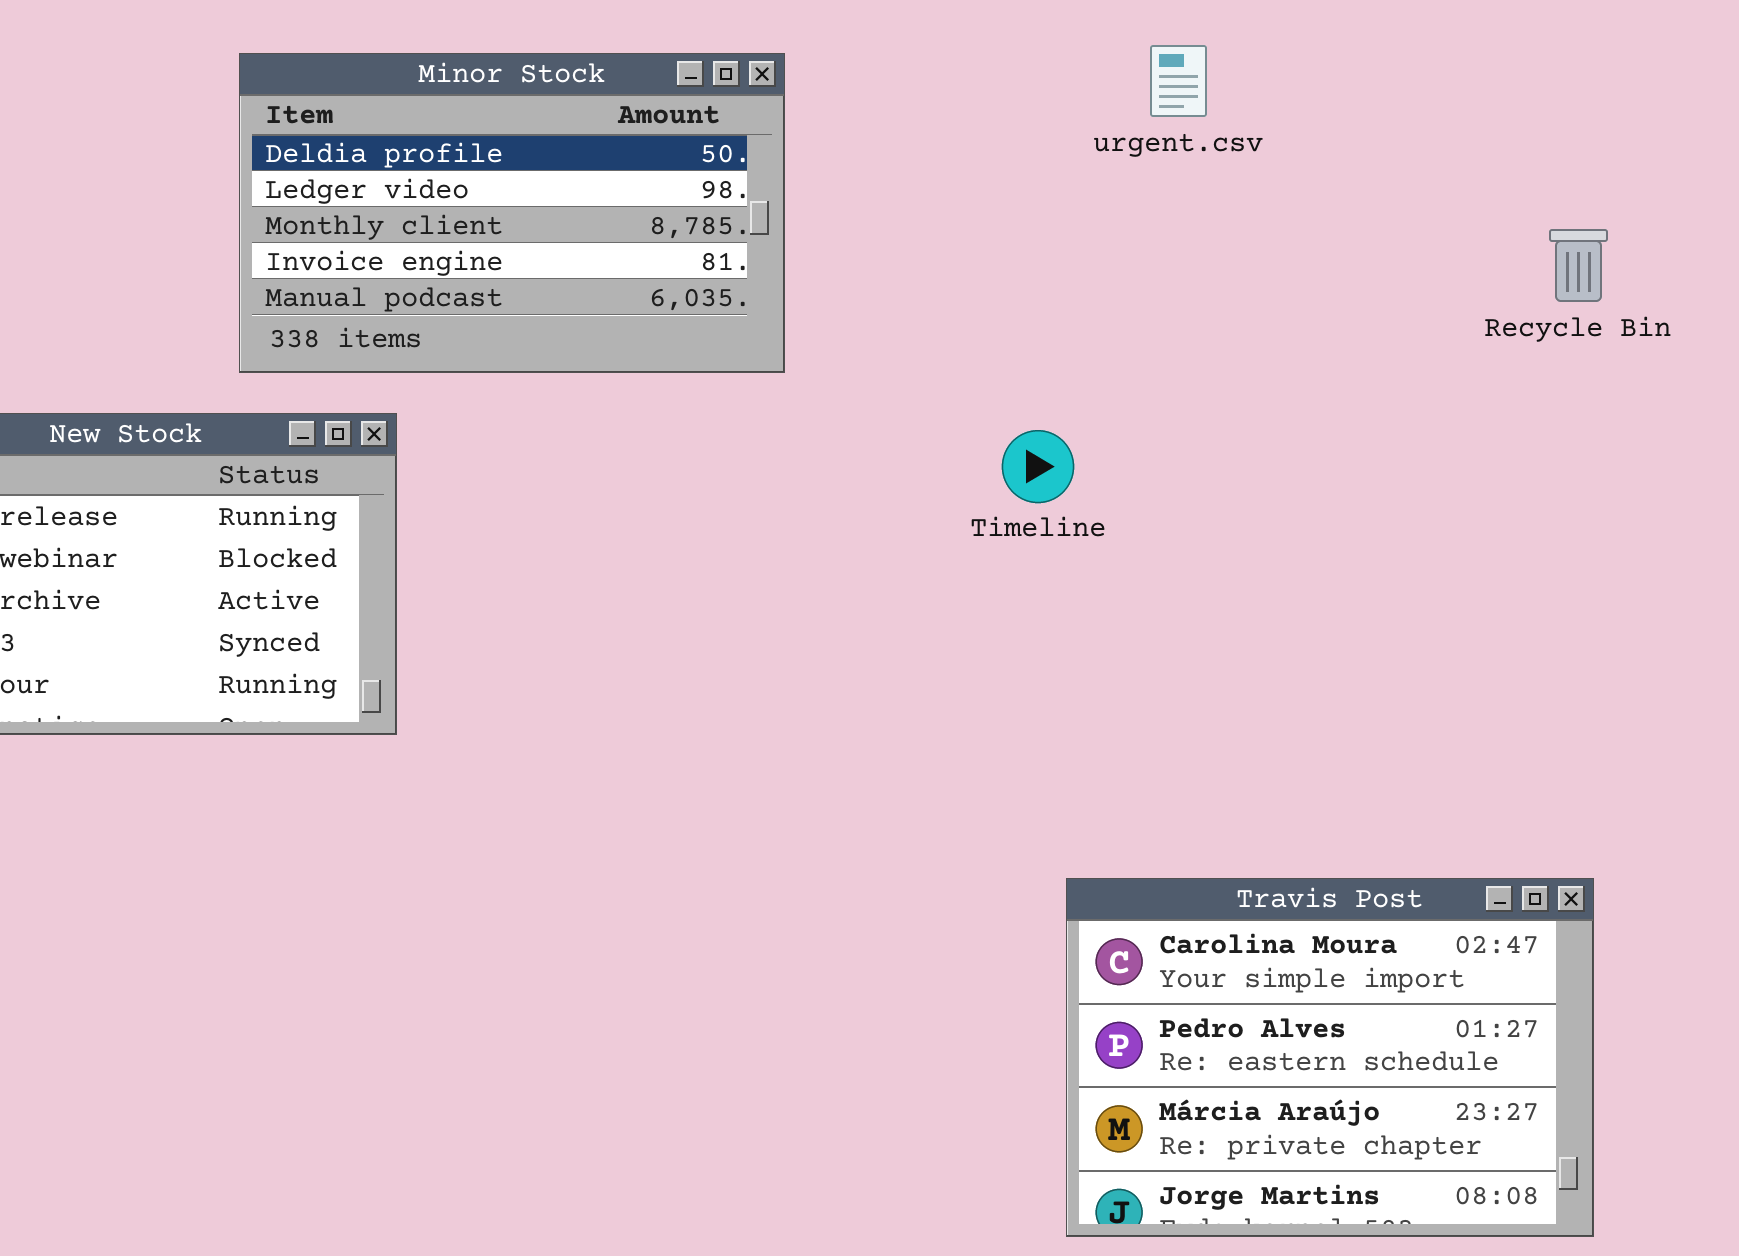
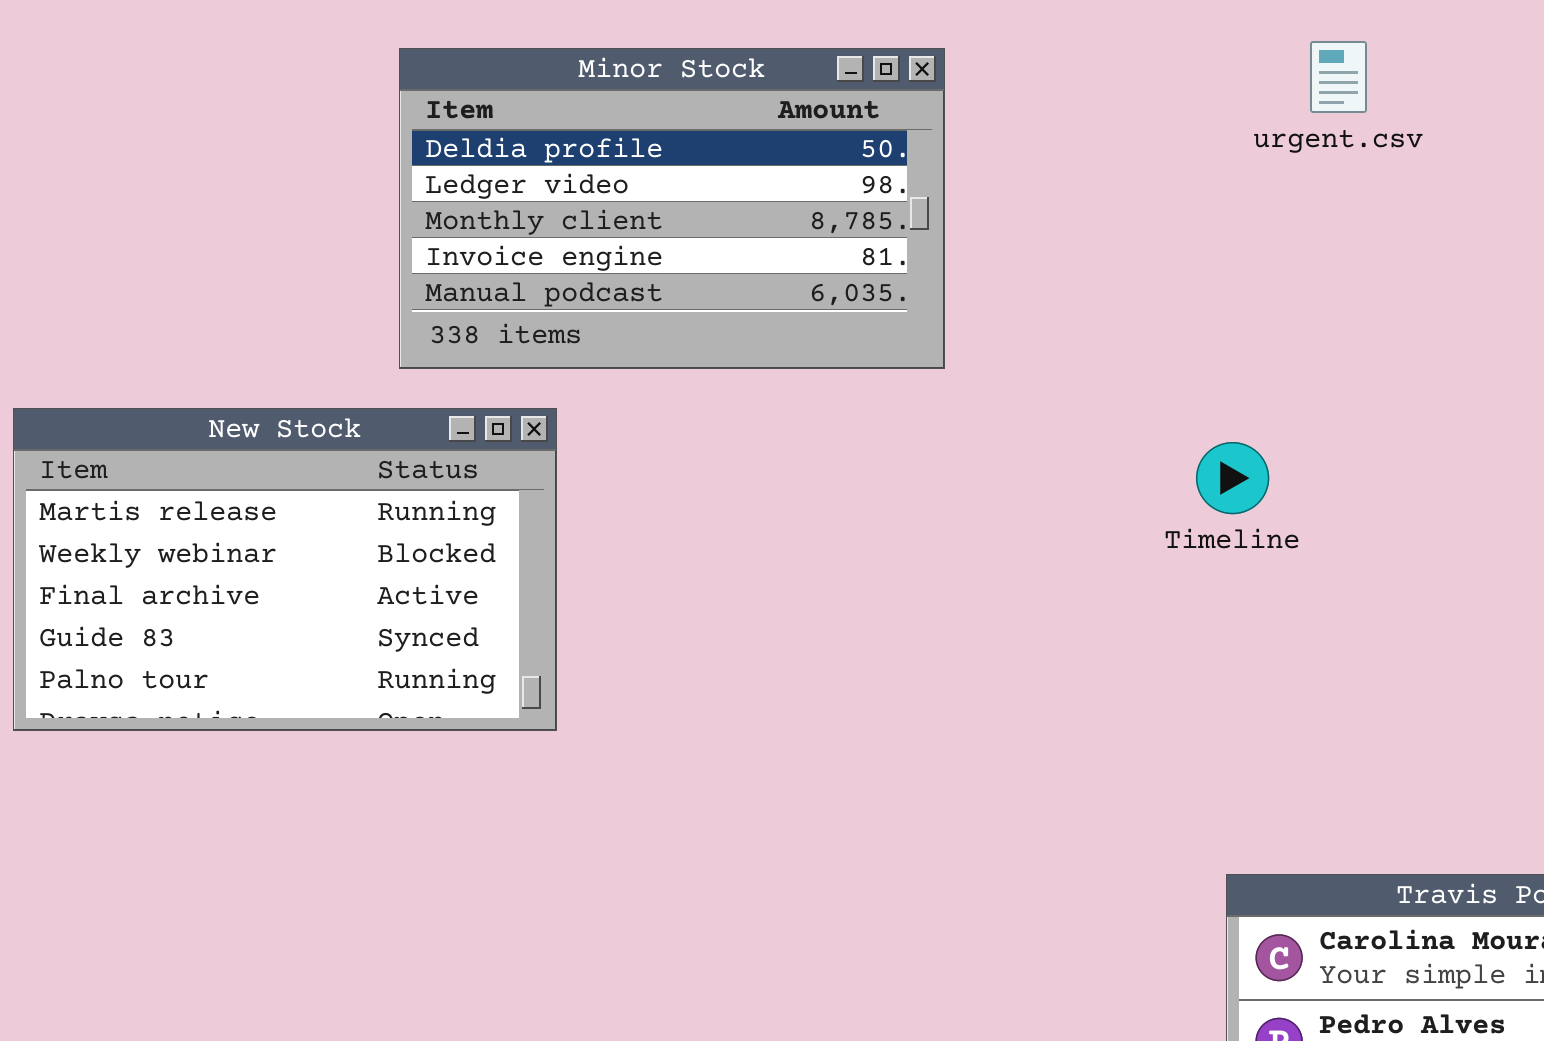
Timeline: [1002,430,1074,503] -> [1196,442,1269,514], moved

